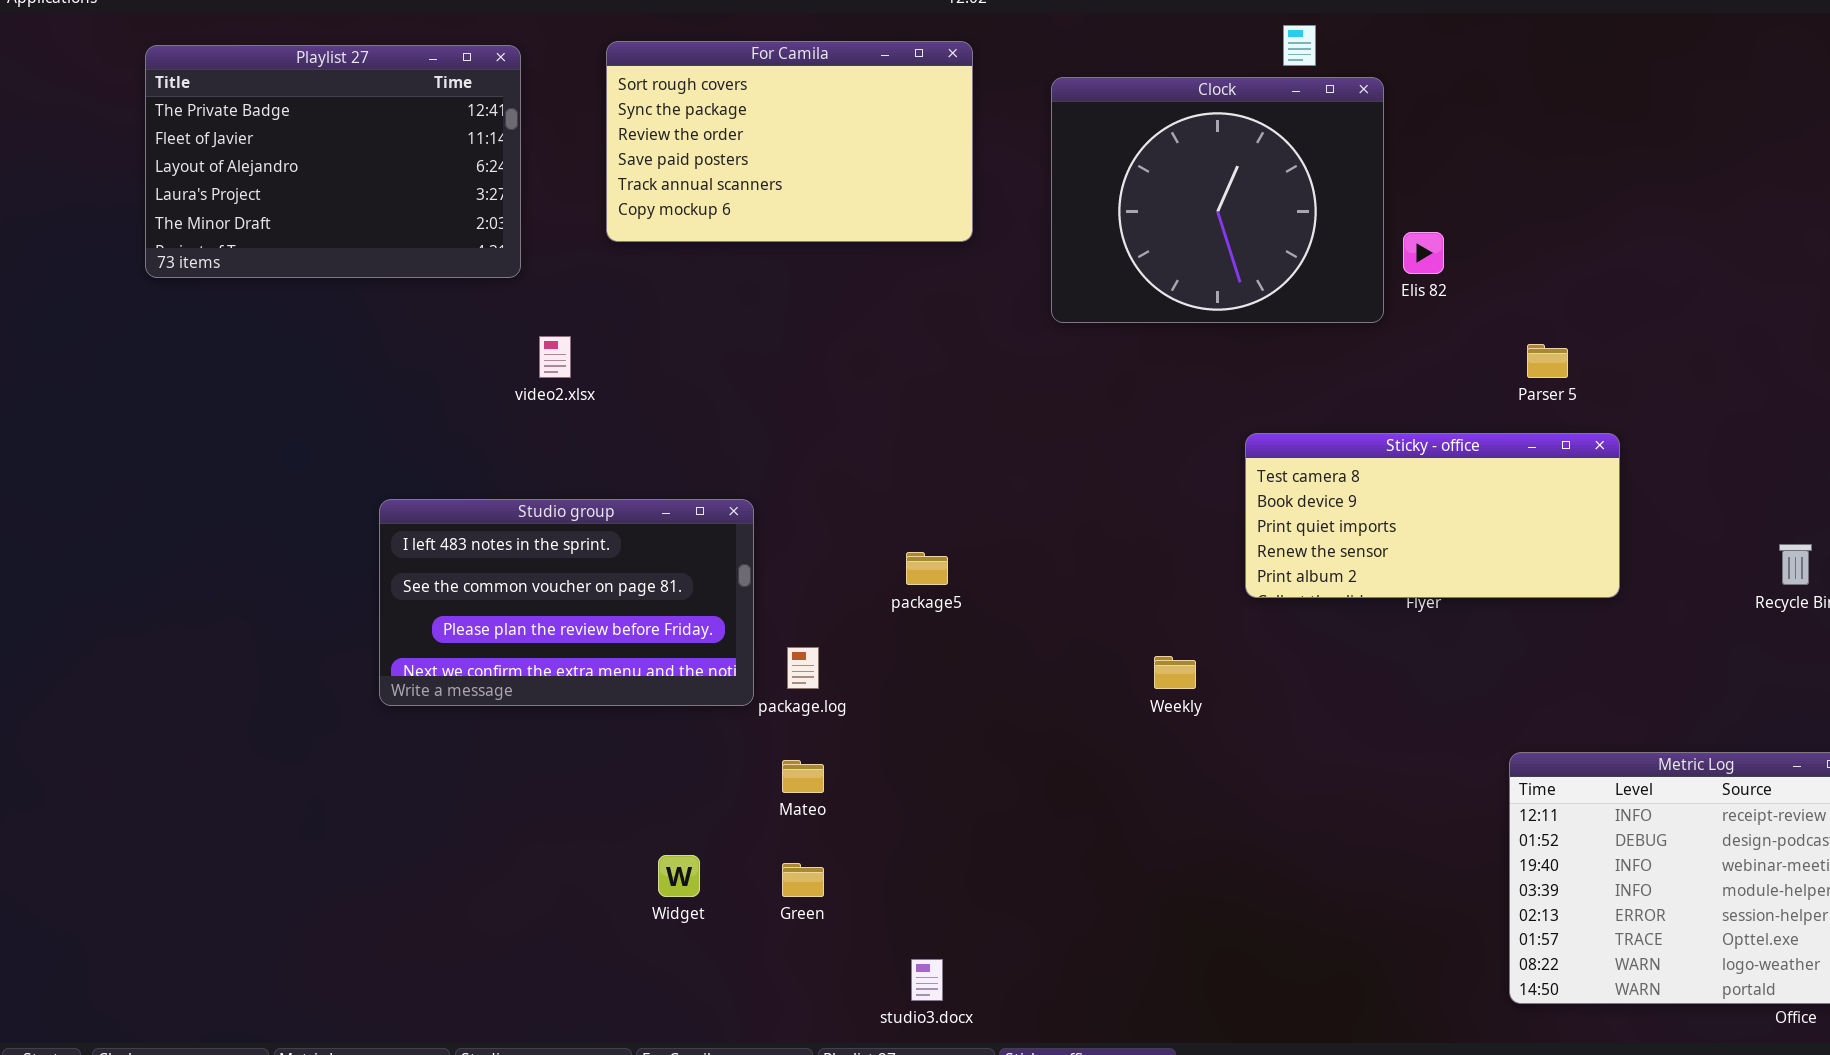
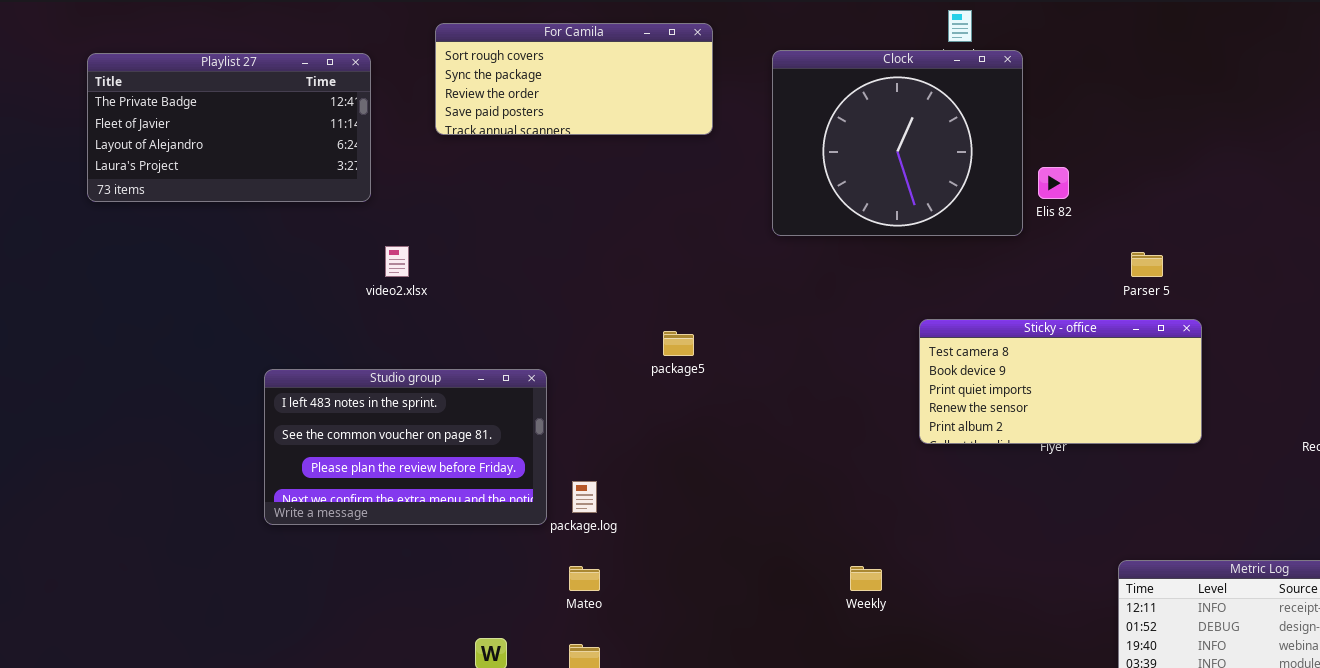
For Camila: [606,41,973,242] -> [435,23,713,135], resized
Playlist 27: [145,45,521,278] -> [87,53,371,202], resized
package5: [906,552,948,585] -> [663,331,694,356], moved
Weekly: [1154,656,1196,689] -> [850,566,882,591], moved

